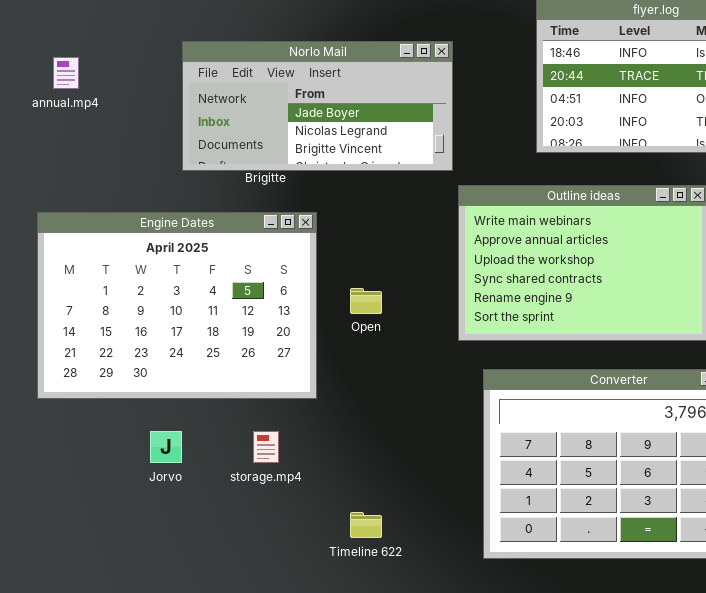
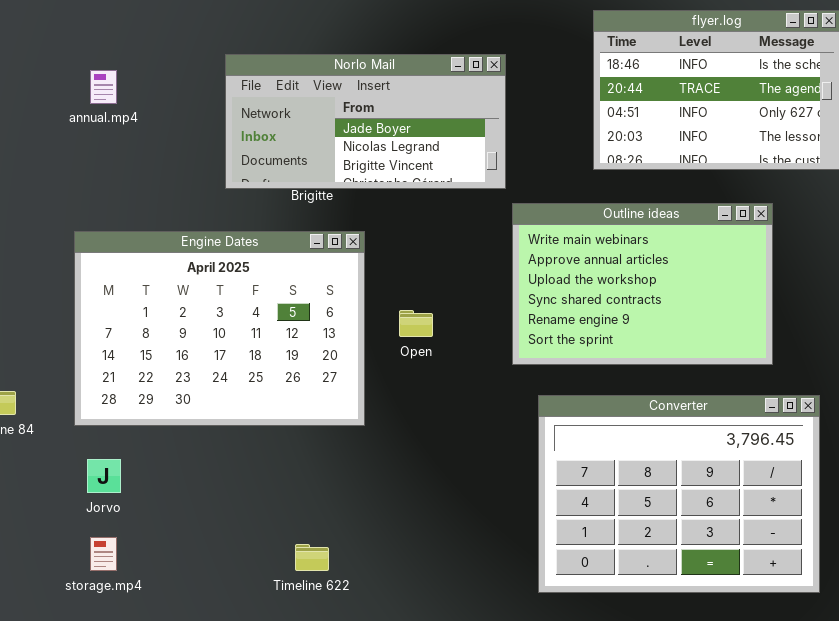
Jorvo: [150,431,182,463] -> [87,459,121,493], moved
storage.mp4: [253,431,279,463] -> [90,537,117,571], moved
Timeline 622: [350,512,382,538] -> [295,544,329,571], moved

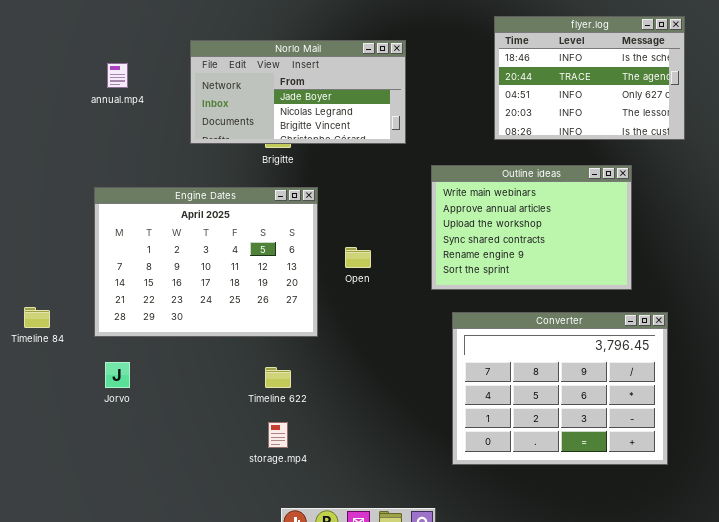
Norlo Mail: [225,54,506,189] -> [190,40,406,144], moved
storage.mp4: [90,537,117,571] -> [268,422,288,448], moved
Timeline 622: [295,544,329,571] -> [265,367,291,388], moved

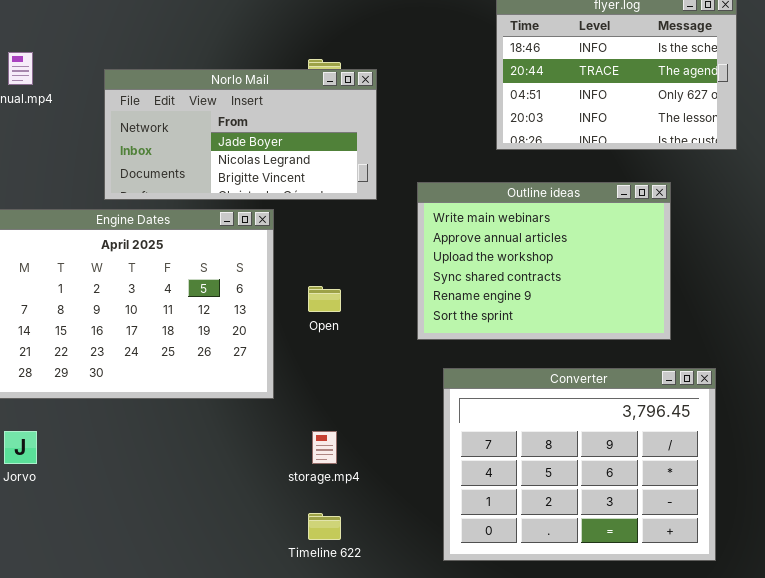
Norlo Mail: [190,40,406,144] -> [104,69,377,200], moved
Timeline 622: [265,367,291,388] -> [308,513,341,540], moved
storage.mp4: [268,422,288,448] -> [312,431,337,464], moved

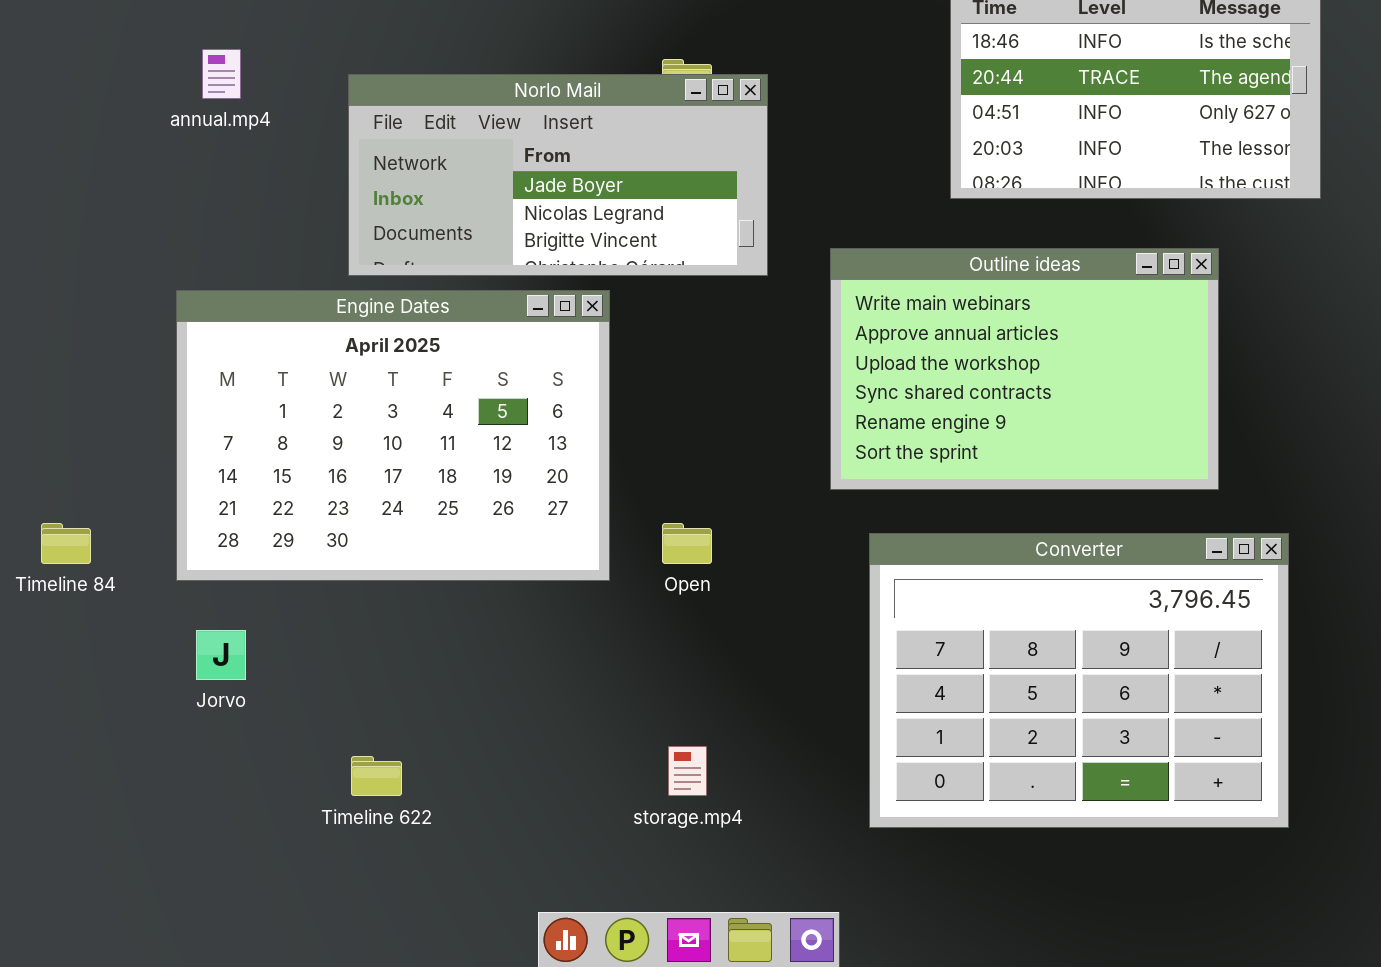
Open: [308,286,341,312] -> [662,523,712,564], moved
storage.mp4: [312,431,337,464] -> [668,746,707,796], moved
Timeline 622: [308,513,341,540] -> [351,756,402,796], moved

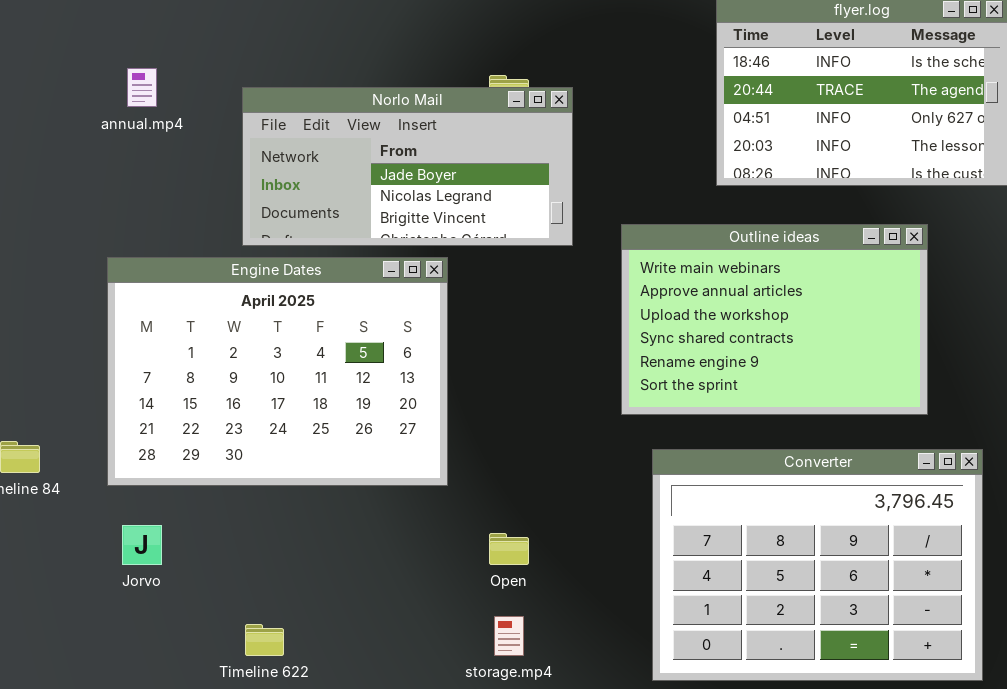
Open: [662,523,712,564] -> [489,533,529,565], moved

